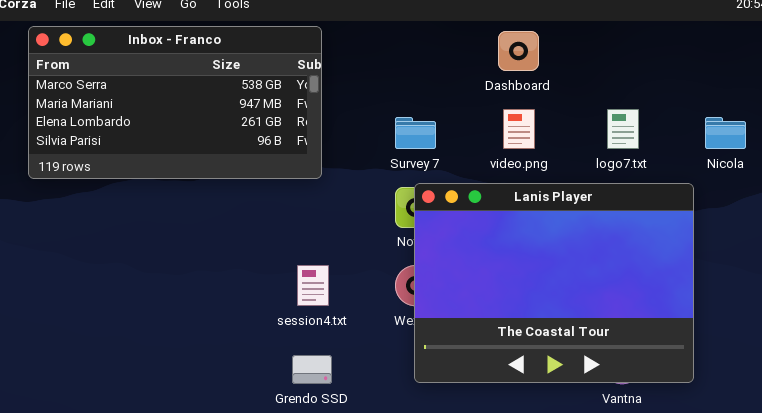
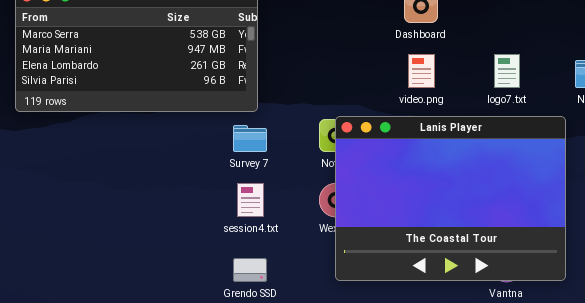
Survey 7: [395,117,436,149] -> [233,125,267,152], moved

